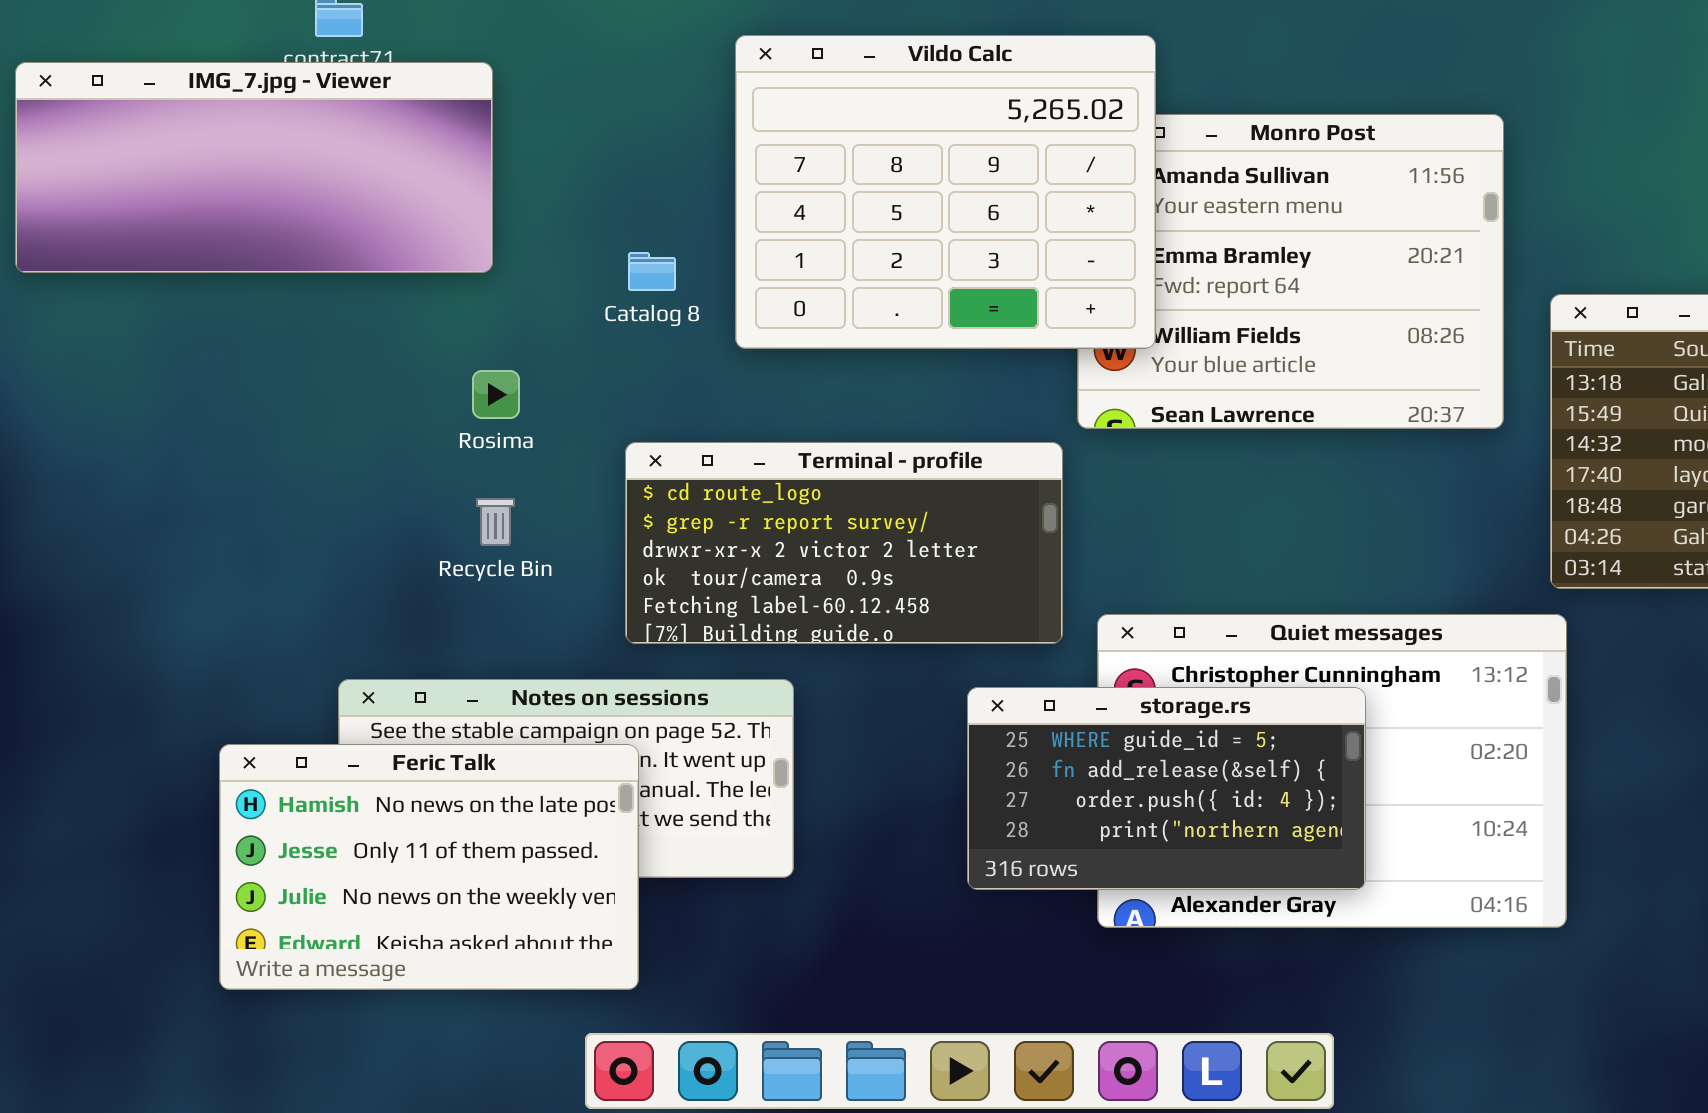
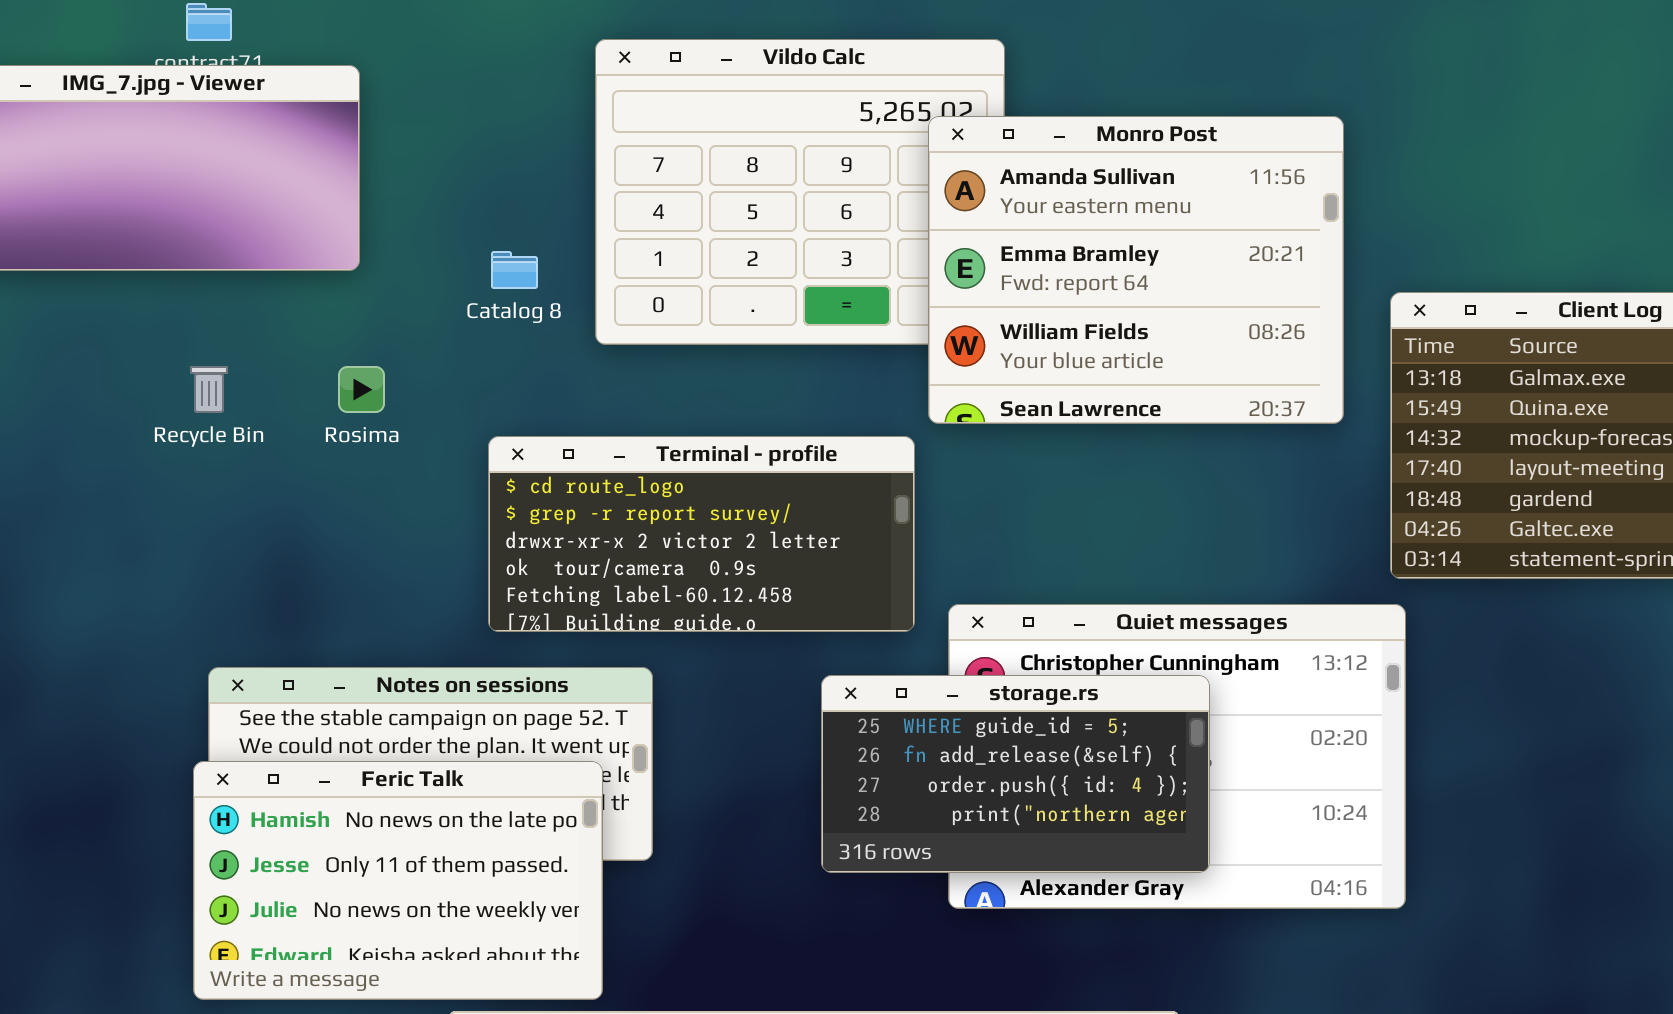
Monro Post: [1077,114,1504,429] -> [928,116,1344,424], raised
Recycle Bin: [476,498,515,546] -> [190,366,228,413], moved
Feric Talk: [219,744,639,990] -> [193,761,603,1000], moved

